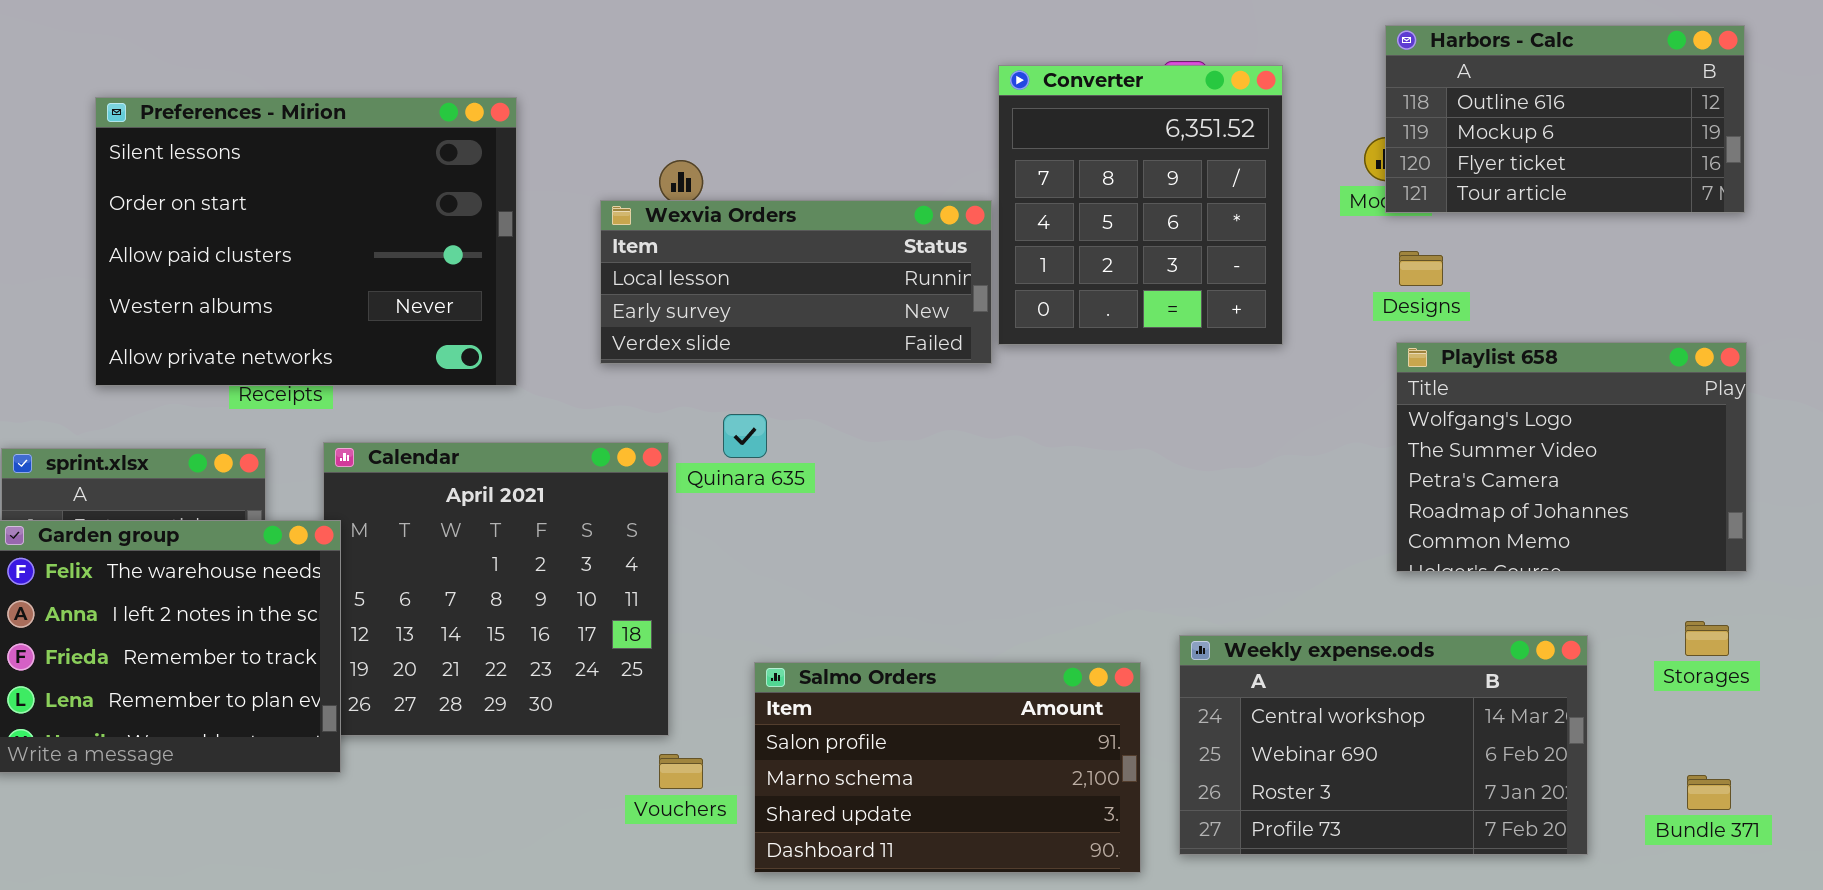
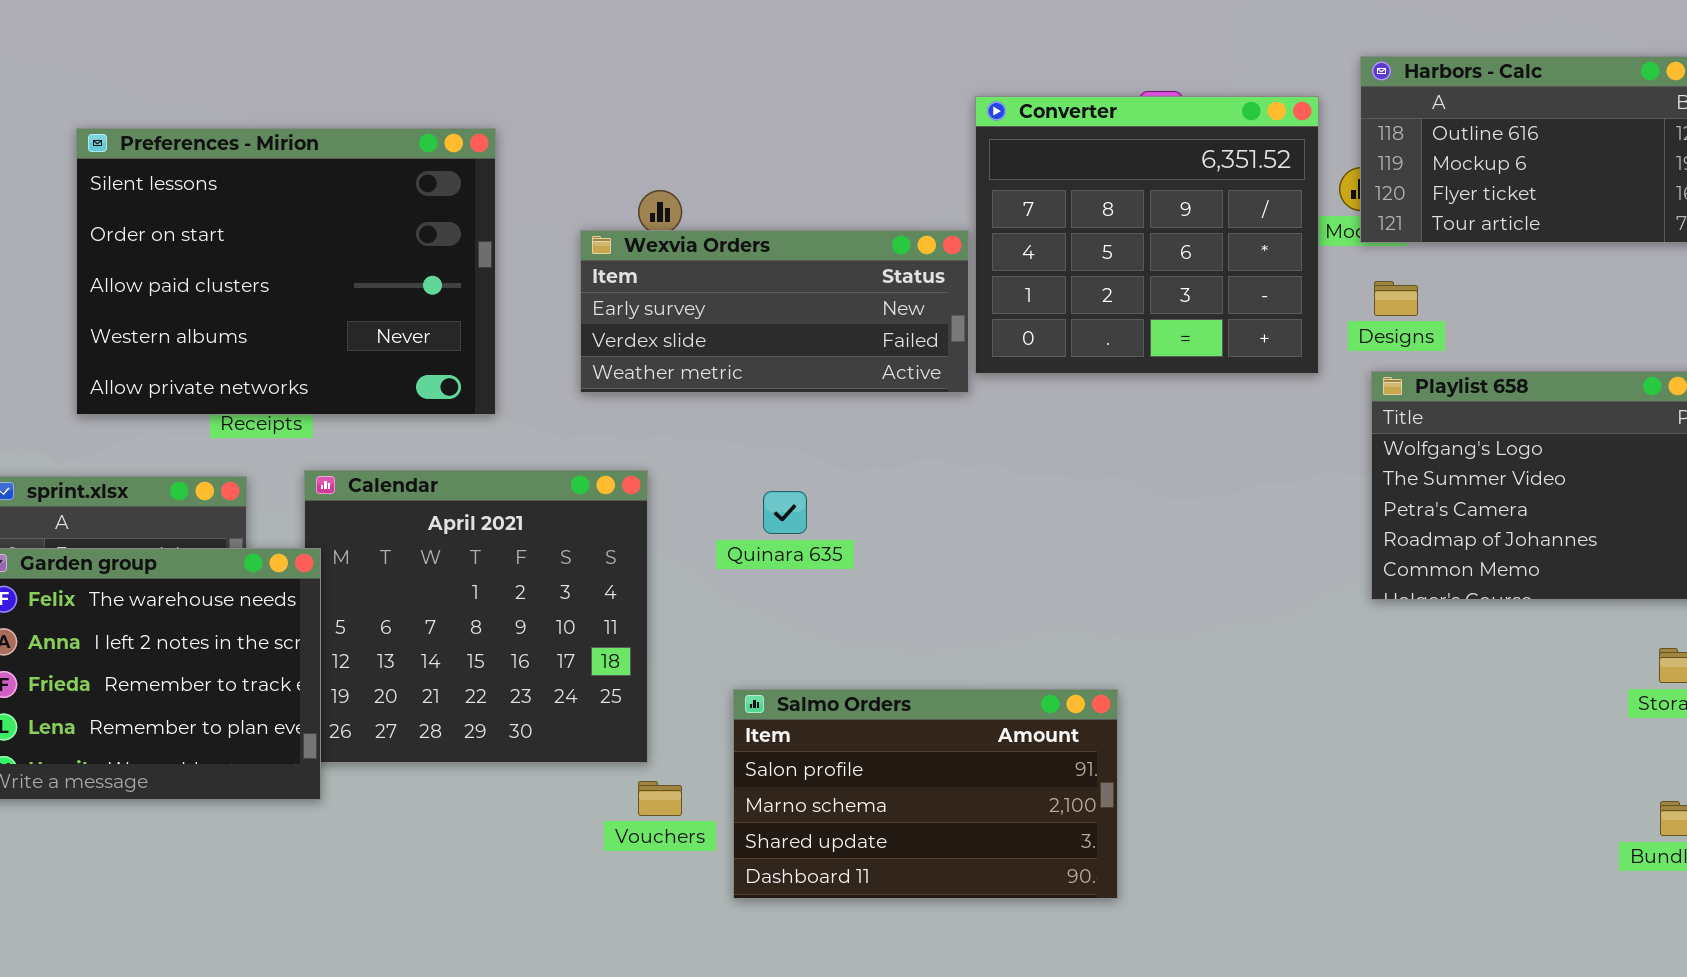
Converter: [998,65,1283,345] -> [975,96,1319,374], resized
Wexvia Orders: [600,200,992,364] -> [580,230,969,393], scrolled down 1 row
Quinara 635: [723,414,767,458] -> [763,491,807,534], moved
Weekly expense.ods: [1179,635,1588,855] -> none, closed

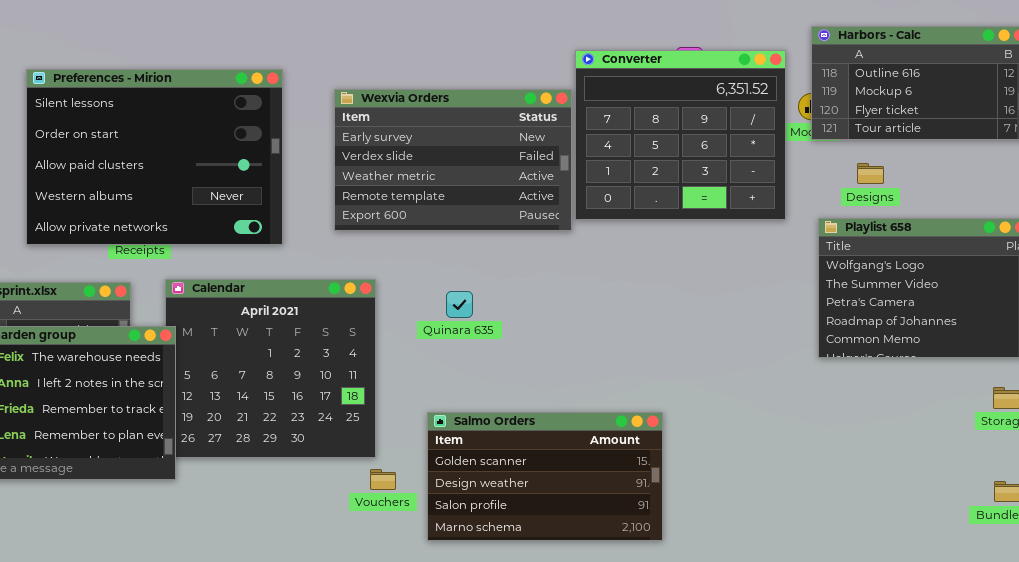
Wexvia Orders: [580,230,969,393] -> [334,89,572,231], resized
Designs: [1374,281,1418,316] -> [857,163,884,184], moved
Salmo Orders: [733,689,1118,899] -> [427,412,663,541], scrolled up 2 rows

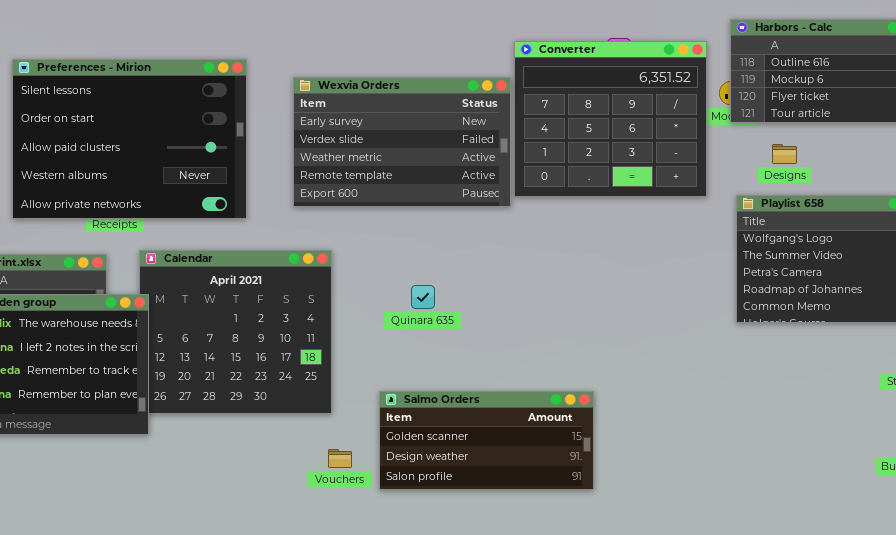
Quinara 635: [446,291,473,318] -> [411,285,435,309], moved
Salmo Orders: [427,412,663,541] -> [379,391,594,490], resized
Vouchers: [370,469,396,490] -> [328,449,352,468], moved

